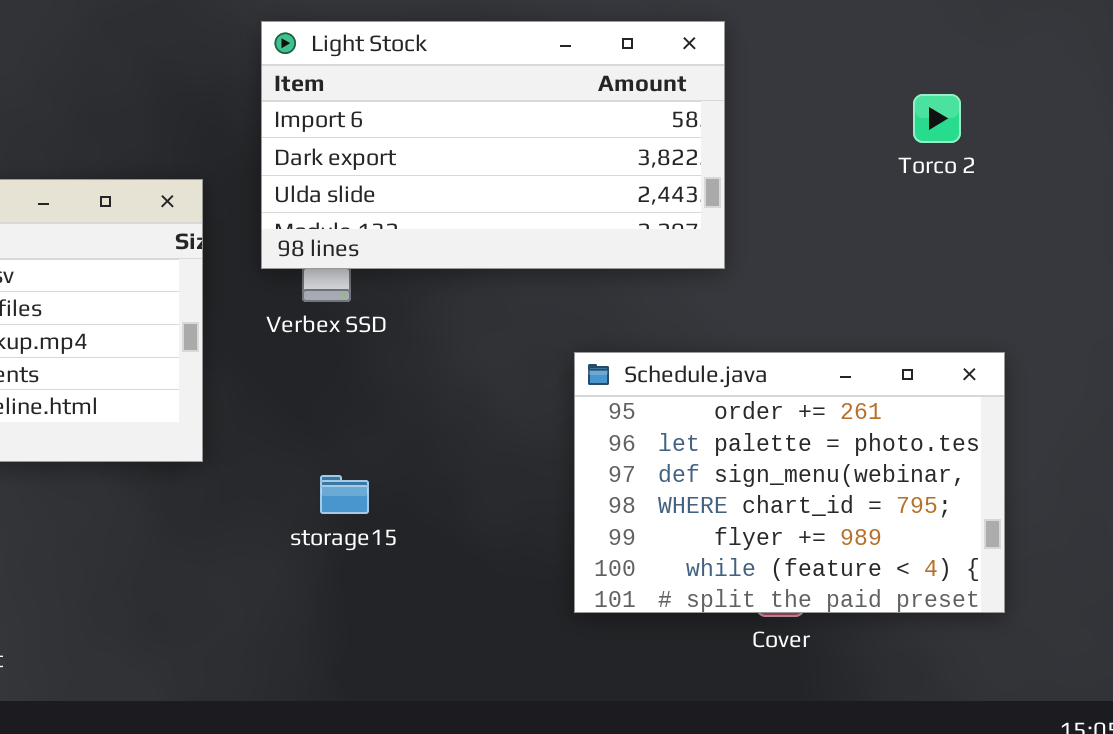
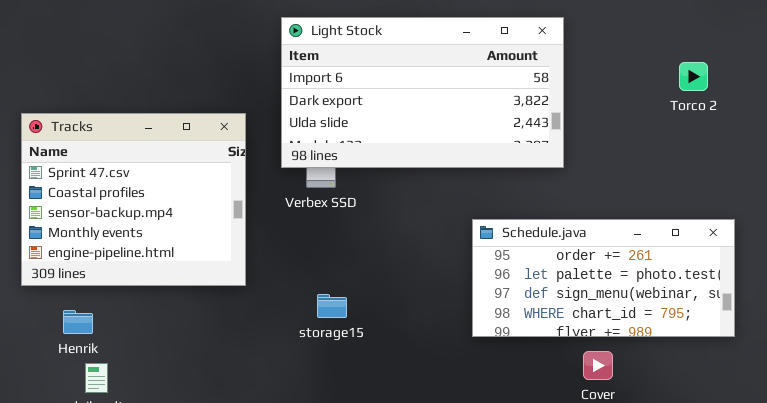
Schedule.java: [574,352,1005,613] -> [472,219,735,337], resized

